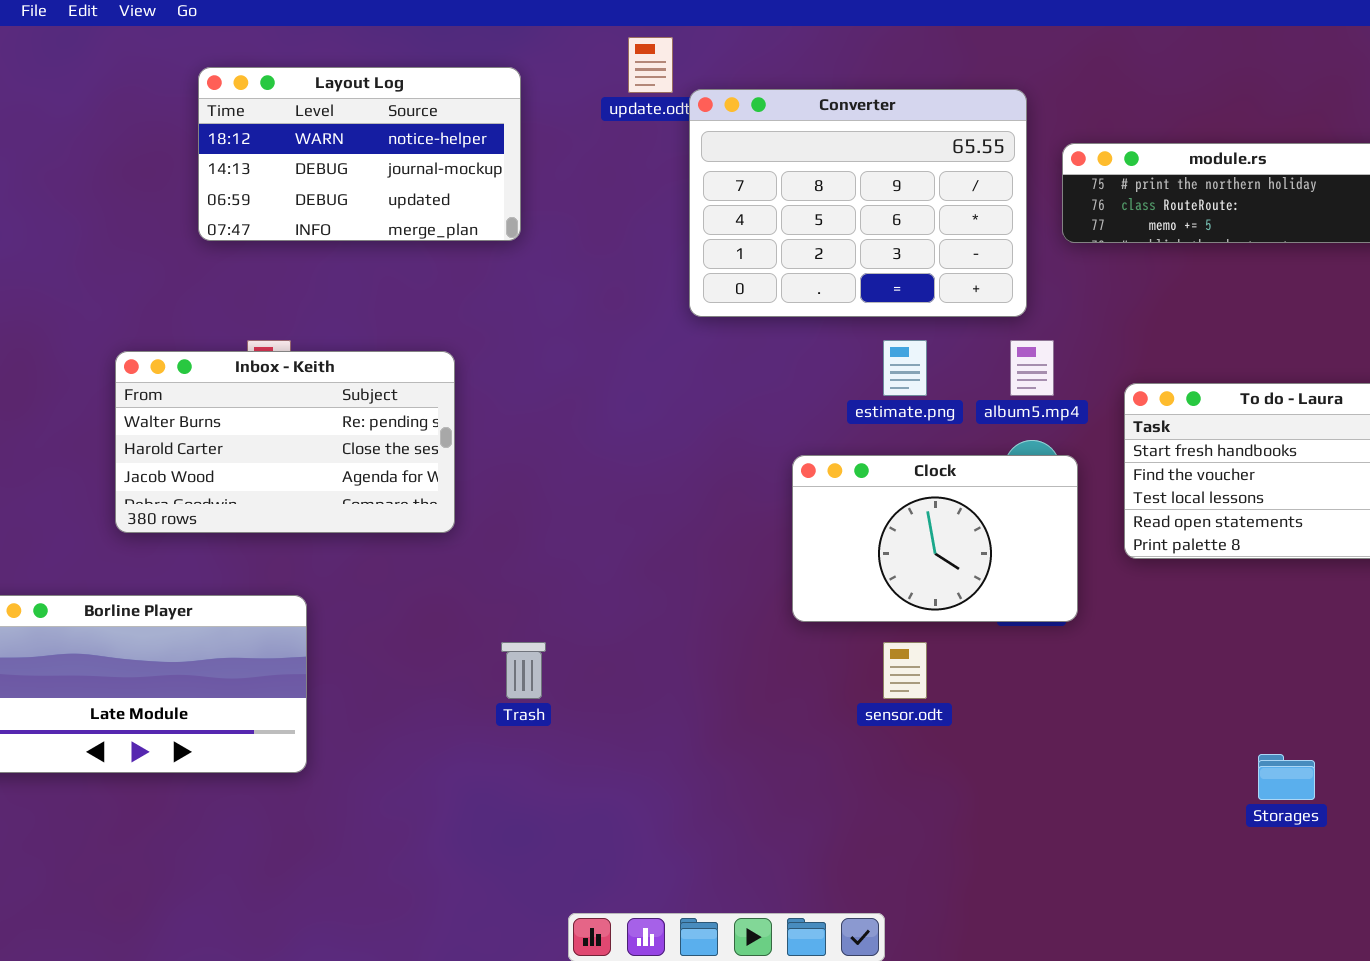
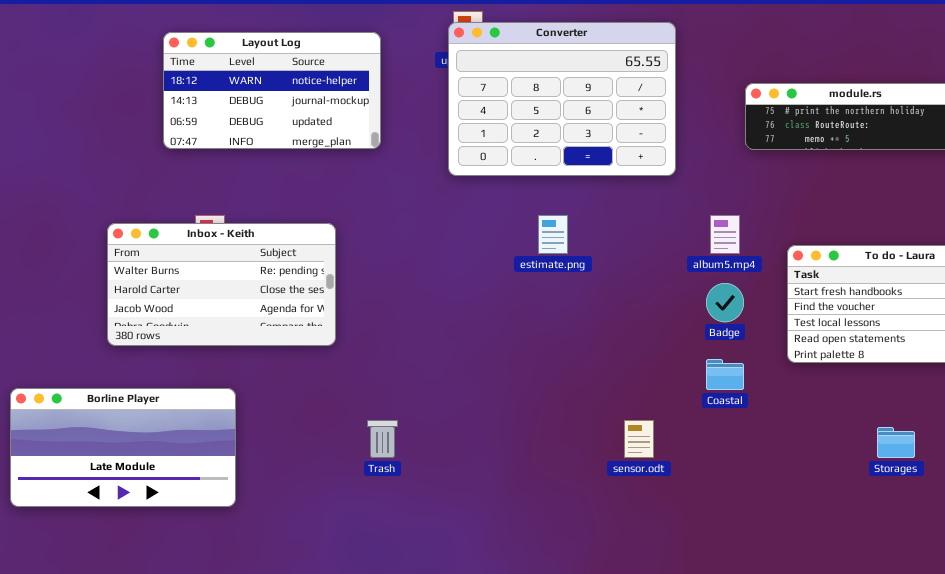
Converter: [689,89,1027,317] -> [448,22,676,176], moved
estimate.png: [883,340,927,396] -> [538,215,568,254], moved
Clock: [792,455,1078,622] -> none, closed
Storages: [1258,754,1315,800] -> [877,427,915,458], moved

